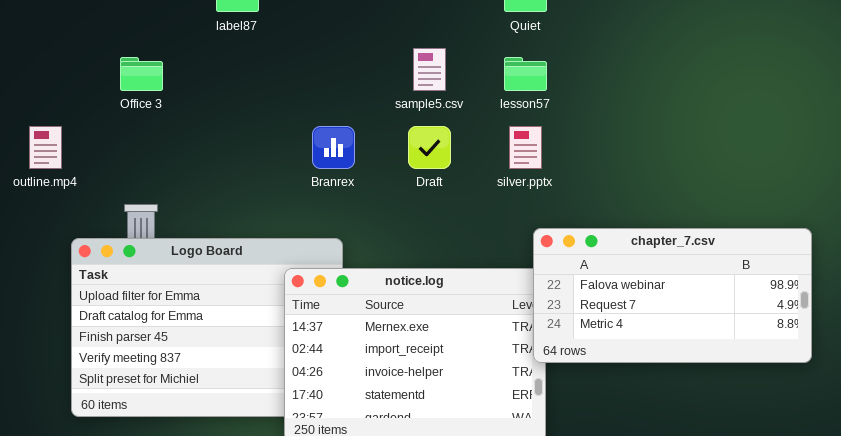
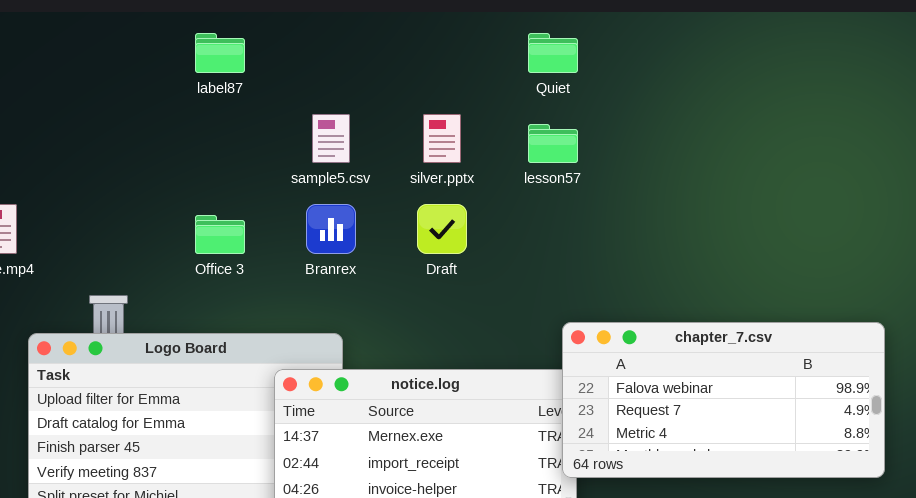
sample5.csv: [413,48,446,91] -> [312,114,350,163], moved
Office 3: [120,57,163,91] -> [195,215,245,254], moved
silver.pptx: [509,126,542,169] -> [423,114,461,163], moved

